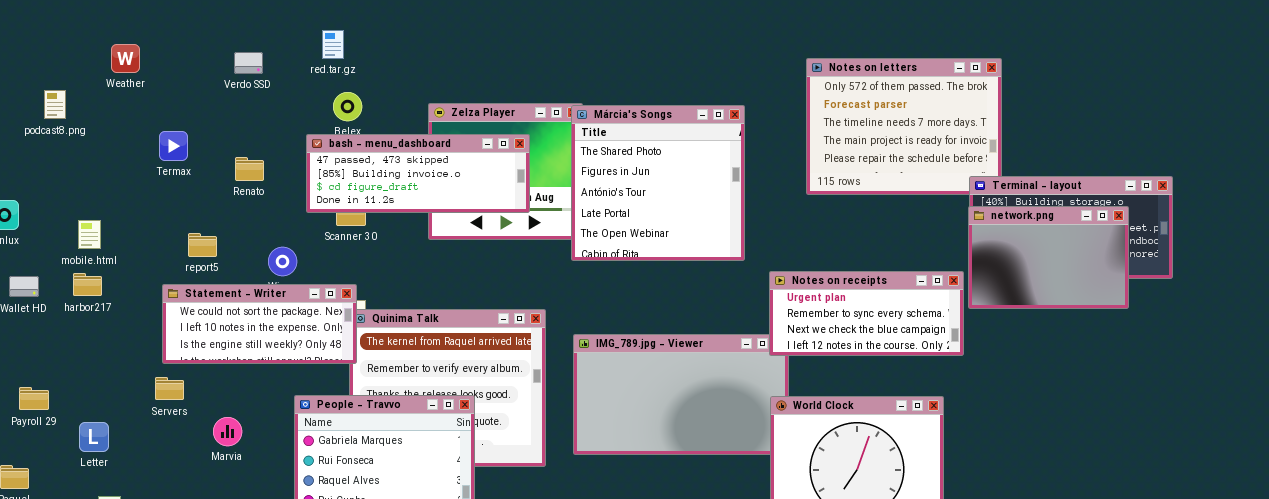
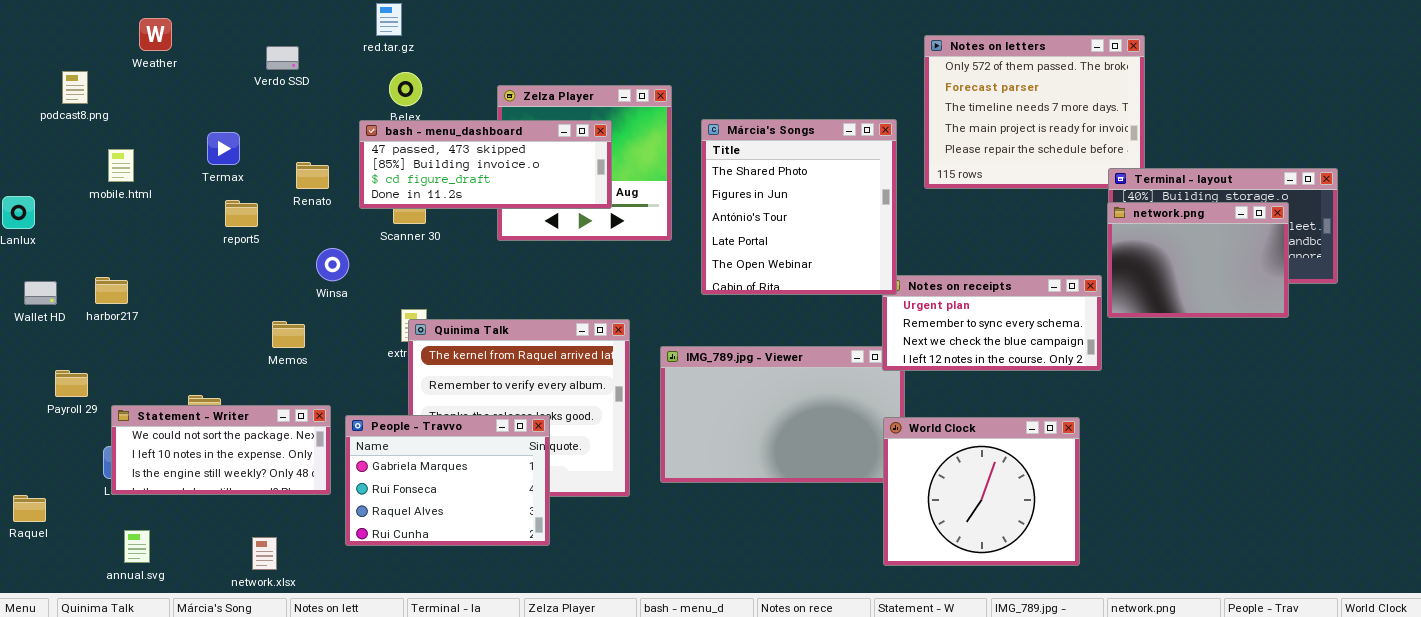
Verdo SSD: [234,52,263,74] -> [266,46,299,70], moved
Márcia's Songs: [571,105,745,261] -> [701,119,897,295], moved
Termax: [159,131,188,161] -> [207,132,240,165], moved
Renato: [235,157,264,181] -> [296,162,329,189], moved
mobile.html: [78,220,101,249] -> [108,149,134,182], moved
report5: [188,233,217,257] -> [225,200,258,227], moved
Statement - Writer: [162,284,357,364] -> [111,405,331,495], moved
Payroll 29: [19,387,49,410] -> [55,370,88,397], moved

